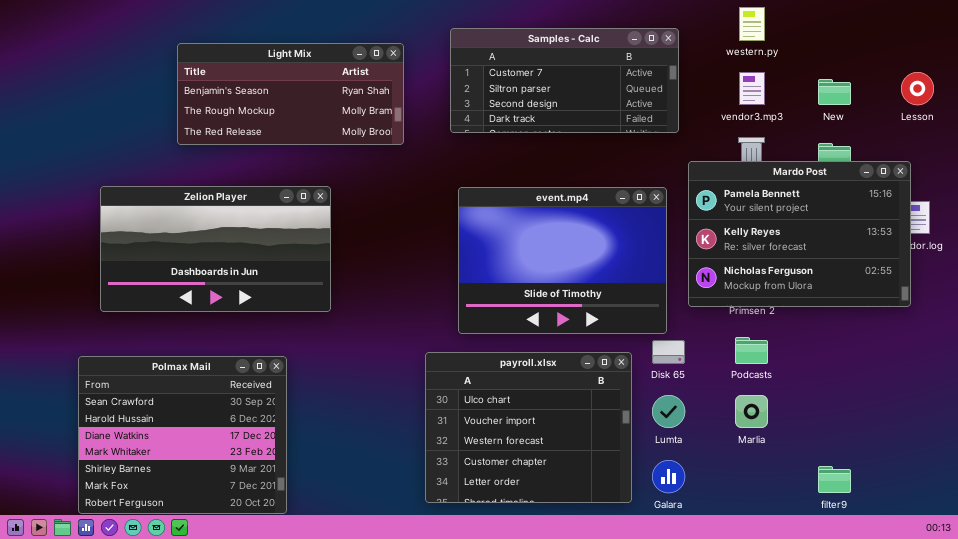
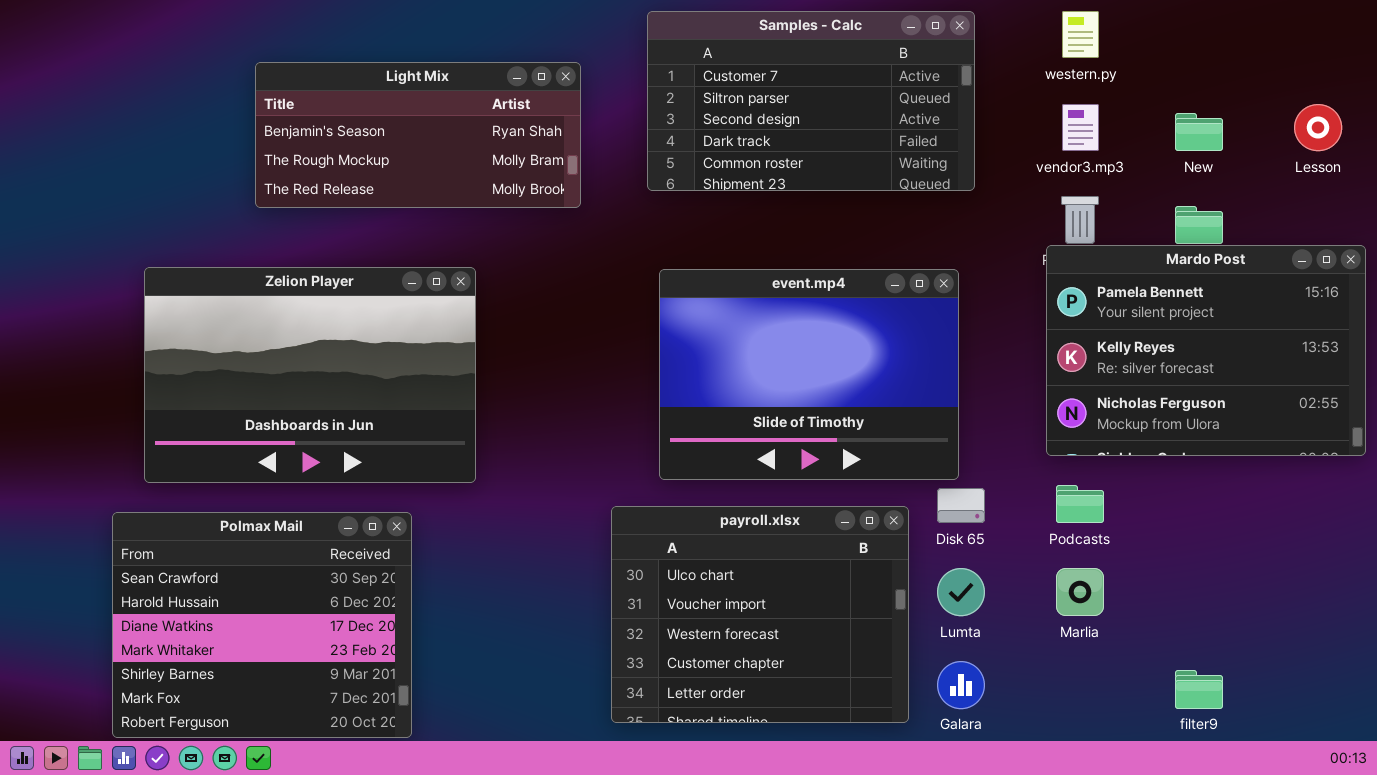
Samples - Calc: [450,28,679,133] -> [647,11,975,191], resized
Mardo Post: [688,161,911,307] -> [1046,245,1366,456], moved
Zelion Player: [100,186,331,312] -> [144,267,476,483], resized

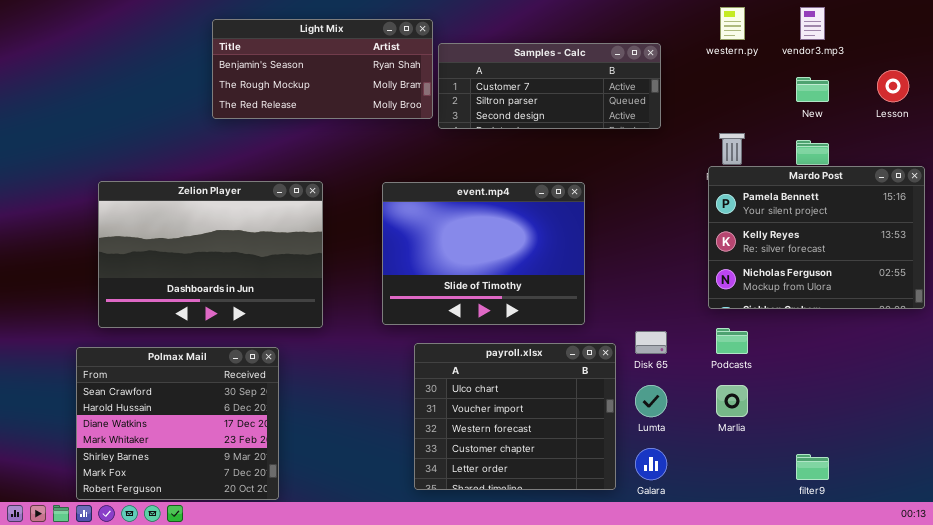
Samples - Calc: [647,11,975,191] -> [438,43,661,129], resized
Light Mix: [255,62,581,208] -> [212,19,433,119], moved
vendor3.mp3: [1062,104,1099,151] -> [800,7,825,40], moved
event.mp4: [659,269,959,480] -> [382,182,585,325], moved

